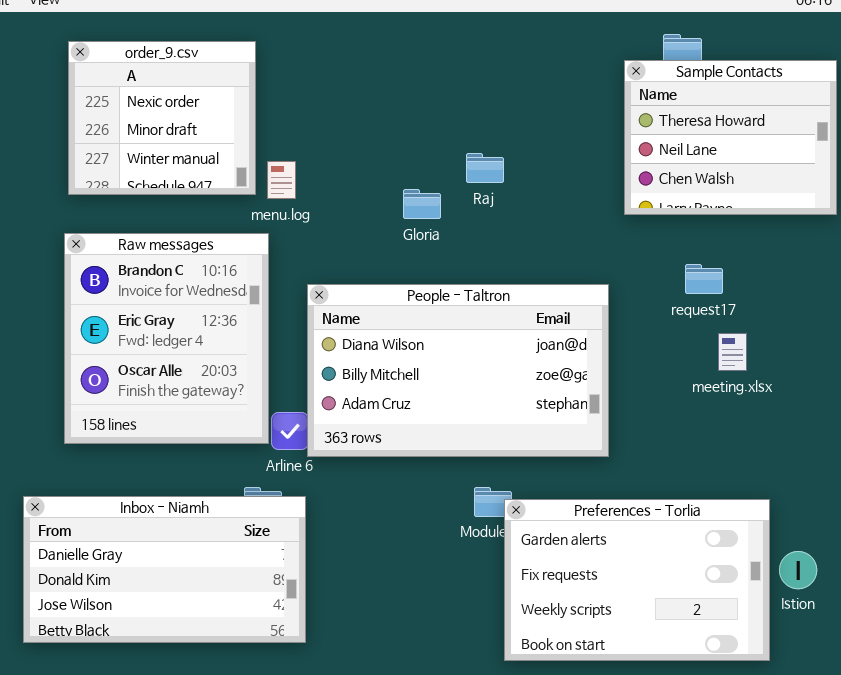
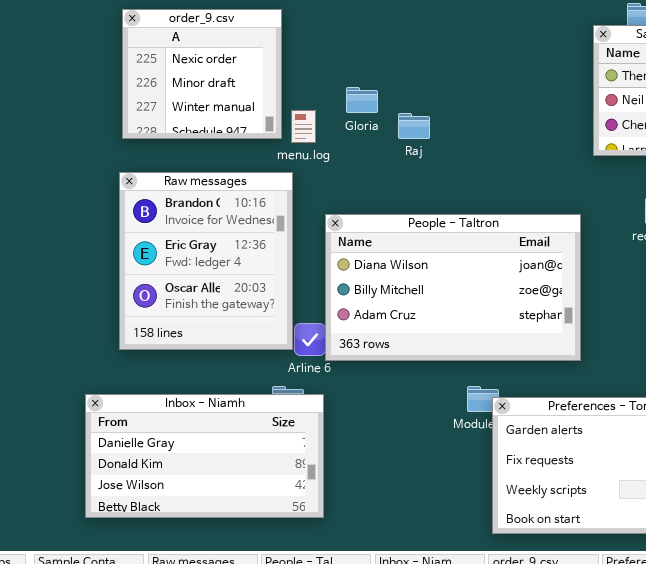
Raj: [466,153,504,183] -> [398,113,430,139], moved
Gloria: [403,189,441,219] -> [346,87,378,113], moved

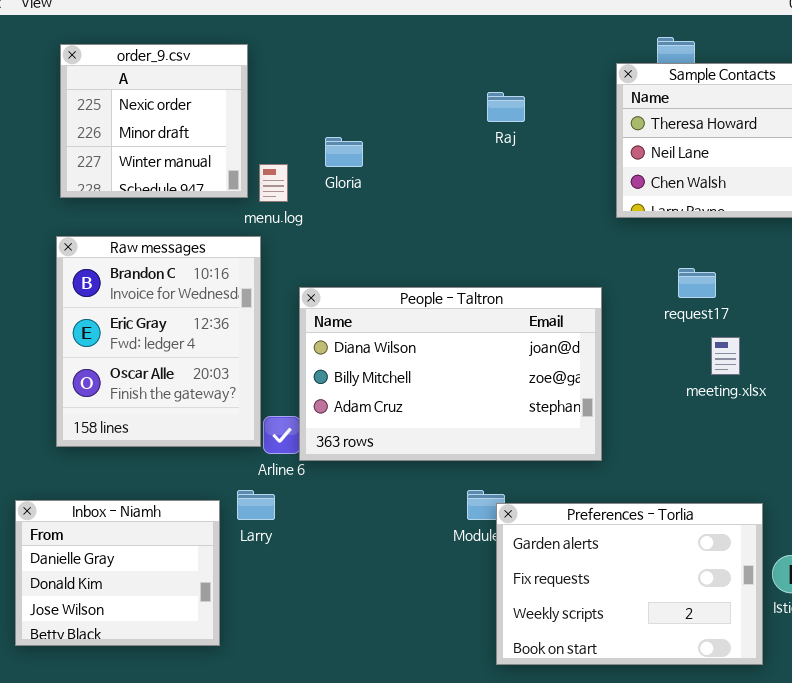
Raj: [398,113,430,139] -> [487,92,525,122], moved
Inbox - Niamh: [85,394,324,518] -> [15,500,220,646], resized

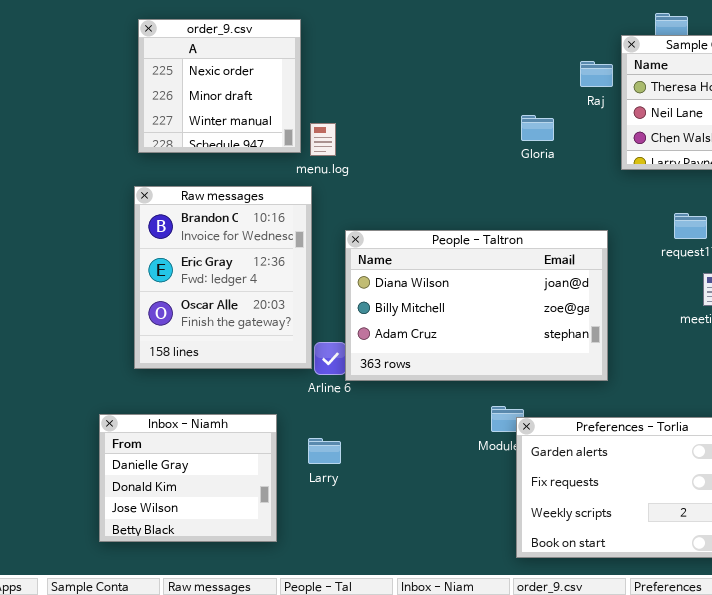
Raj: [487,92,525,122] -> [580,61,613,87], moved
Gloria: [325,137,363,167] -> [521,115,554,141], moved
Larry: [237,490,275,520] -> [308,438,341,464], moved

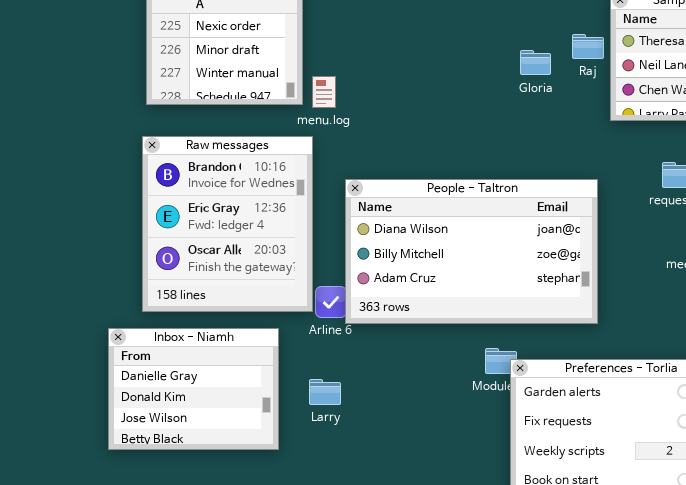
Raj: [580,61,613,87] -> [572,34,604,59], moved
Gloria: [521,115,554,141] -> [520,50,551,75], moved
Inbox - Niamh: [99,414,277,542] -> [108,328,279,450], moved

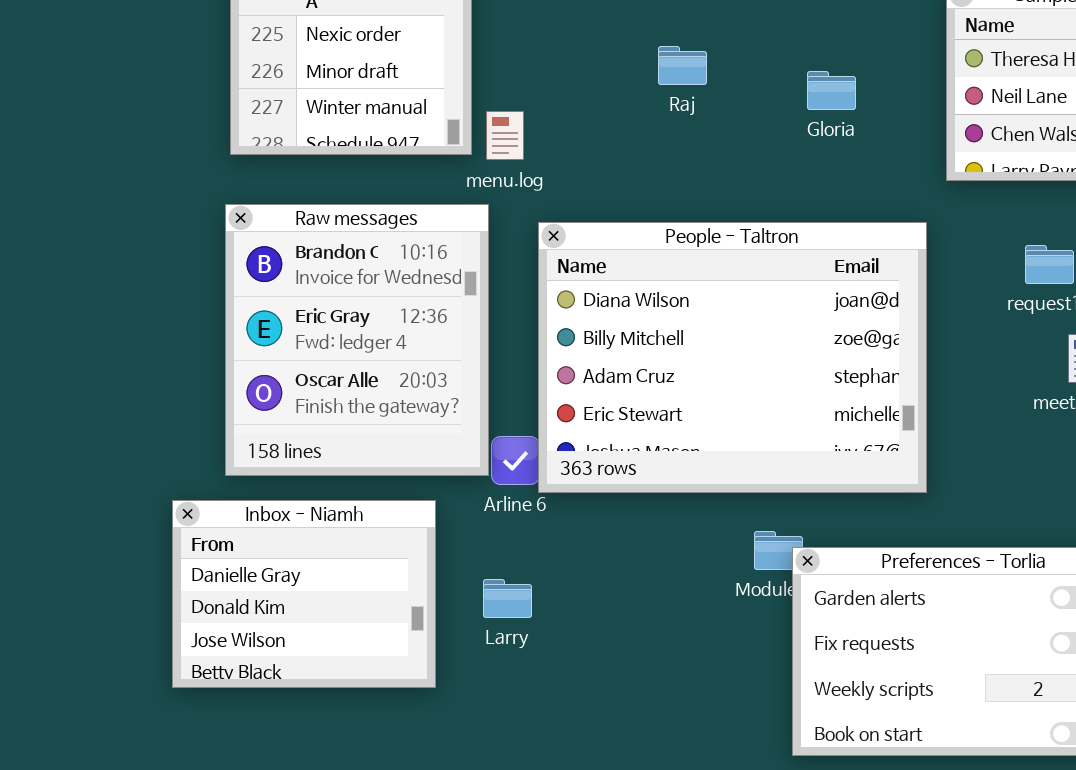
Raj: [572,34,604,59] -> [658,46,707,85], moved
People - Taltron: [345,179,598,324] -> [538,222,927,493], resized

